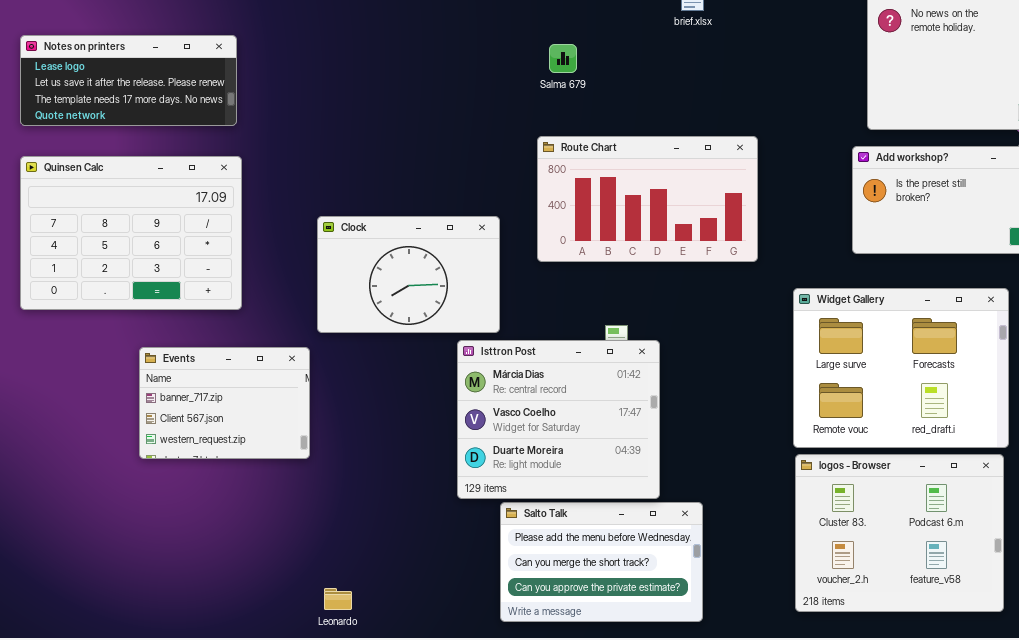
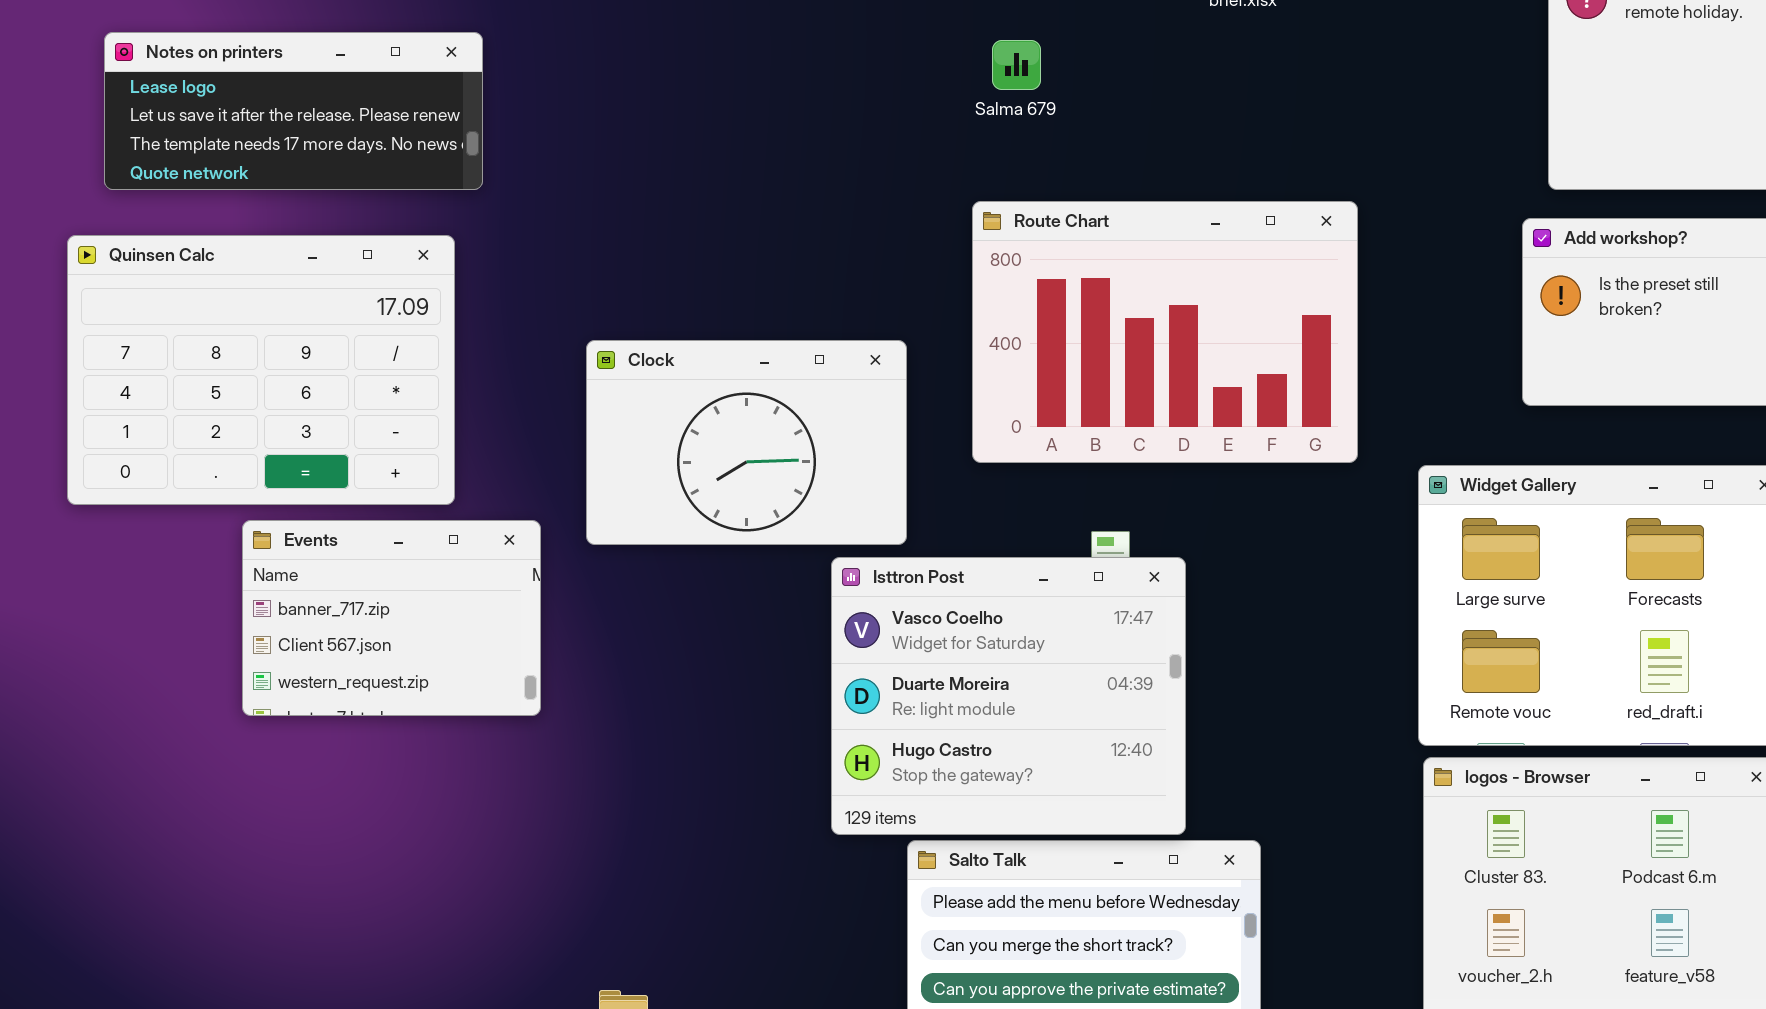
Notes on printers: [20,35,237,126] -> [104,32,483,190], moved
Route Chart: [537,136,758,262] -> [972,201,1358,463], resized
Isttron Post: [457,340,660,499] -> [831,557,1186,835], scrolled down 1 row
Events: [139,347,310,459] -> [242,520,541,716], moved

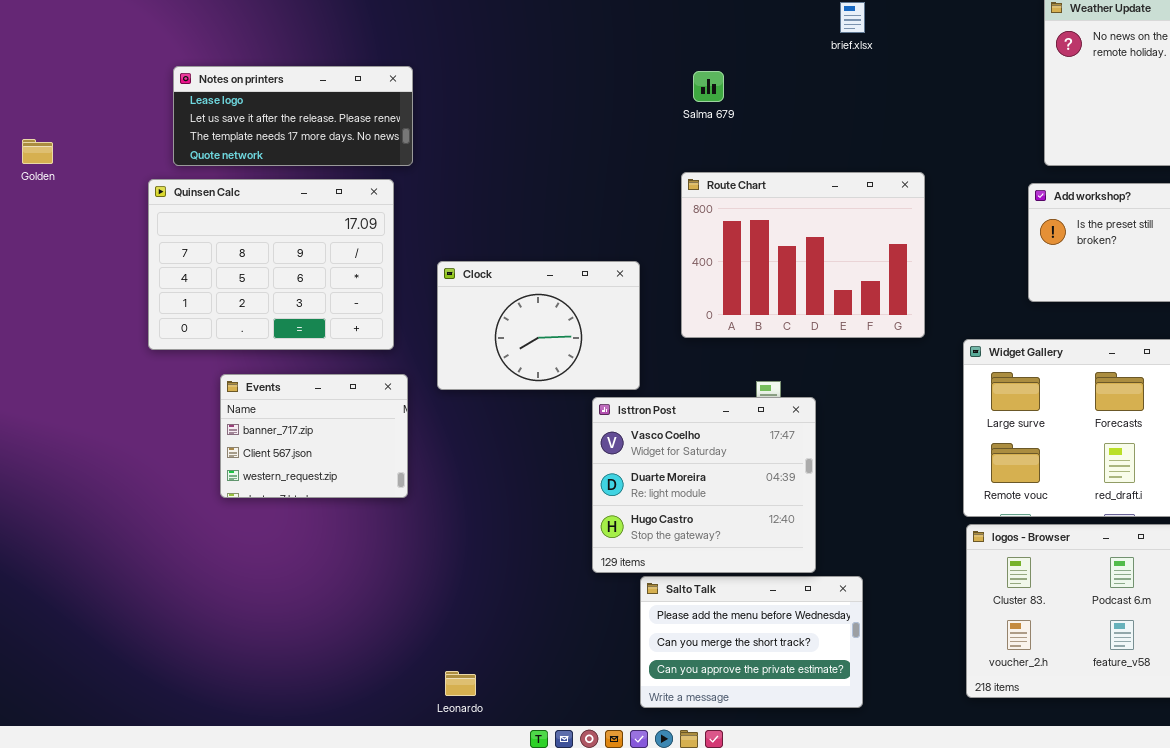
Notes on printers: [104,32,483,190] -> [173,66,413,166], moved
Quinsen Calc: [67,235,455,505] -> [148,179,394,350], moved

